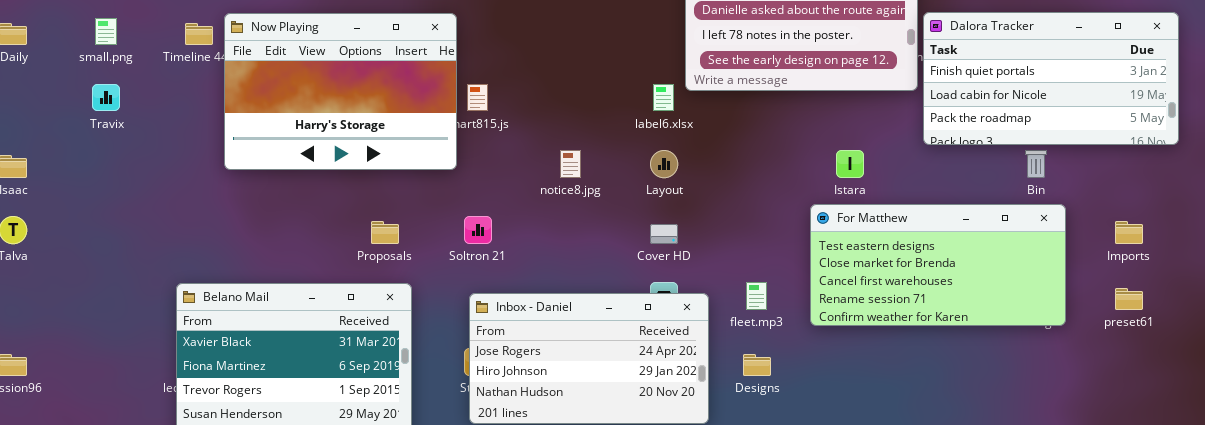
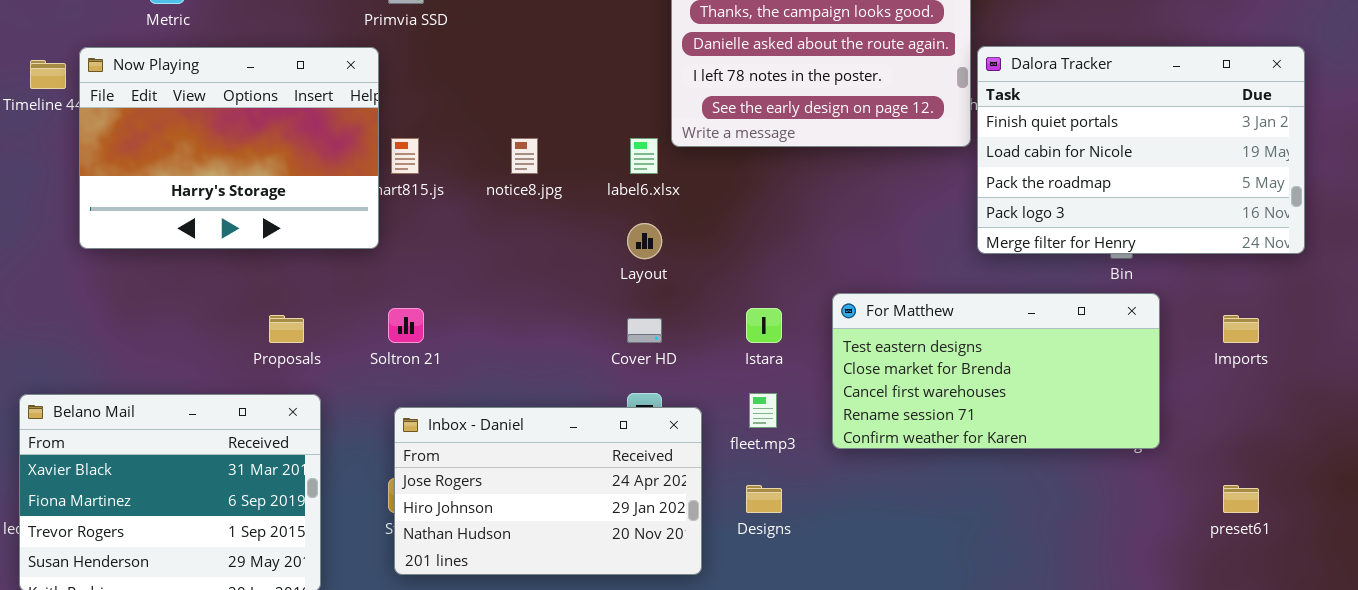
Dalora Tracker: [923,12,1179,145] -> [977,46,1305,254], resized
notice8.jpg: [560,150,581,178] -> [511,138,538,174], moved
Istara: [836,150,864,178] -> [746,308,782,343], moved
preset61: [1115,288,1143,310] -> [1223,485,1259,513], moved

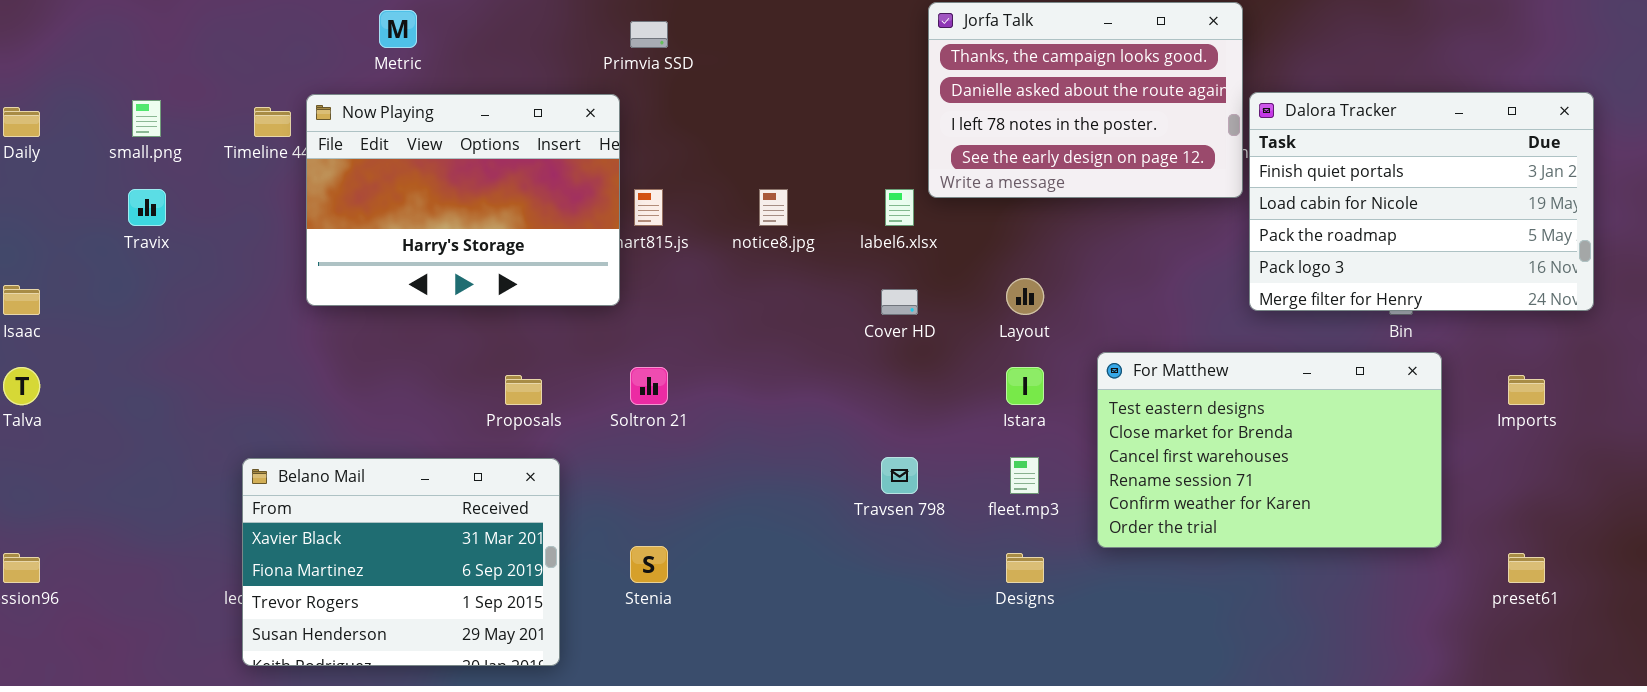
Layout: [627,223,662,259] -> [1006,278,1044,315], moved
For Matthew: [832,293,1160,449] -> [1097,352,1442,548], resized
Cover HD: [627,318,662,343] -> [881,289,918,315], moved
Inbox - Daniel: [394,407,702,575] -> none, closed

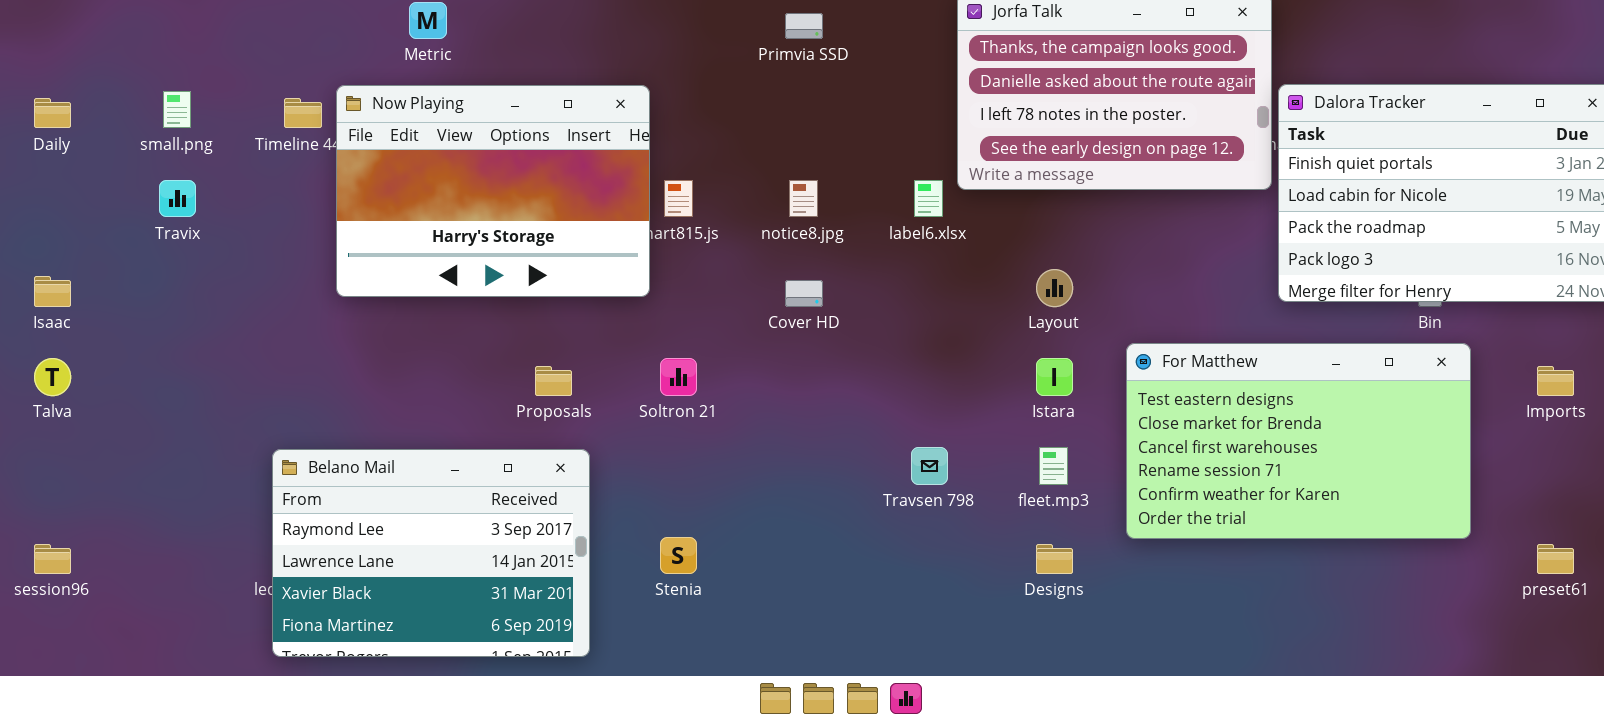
Primvia SSD: [630,21,668,48] -> [785,13,823,39], moved
Cover HD: [881,289,918,315] -> [785,280,823,307], moved
Belano Mail: [242,458,560,666] -> [272,449,590,657], scrolled up 2 rows

